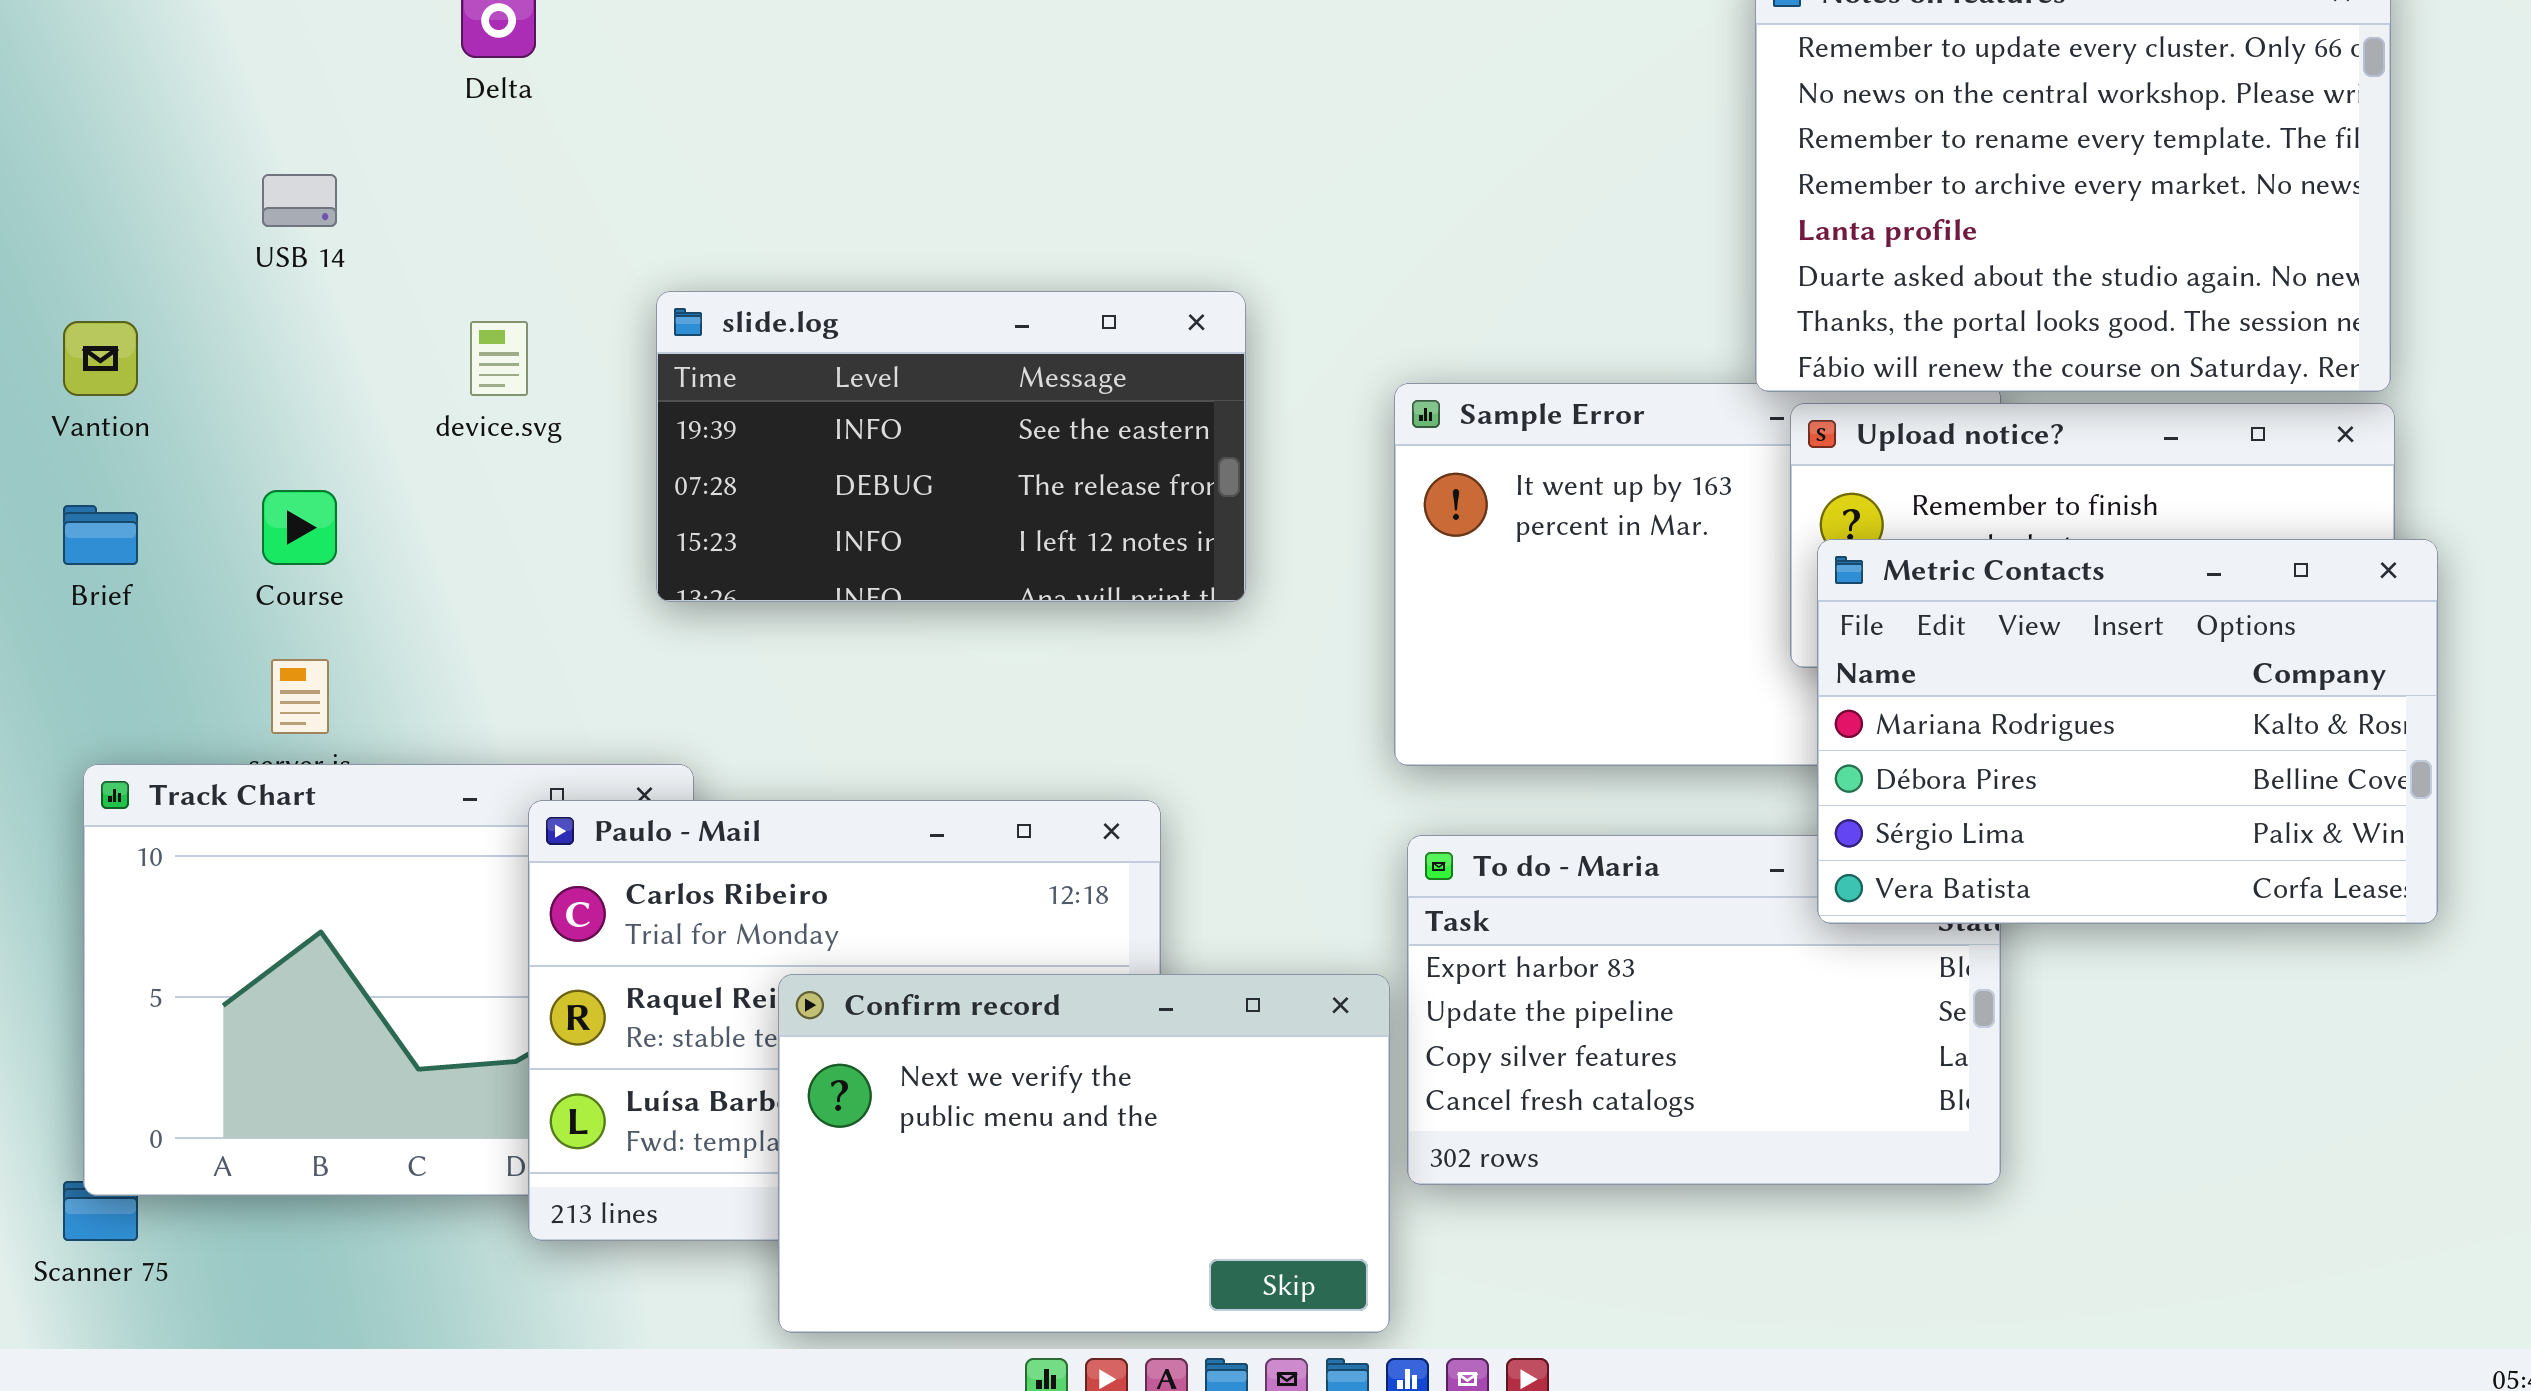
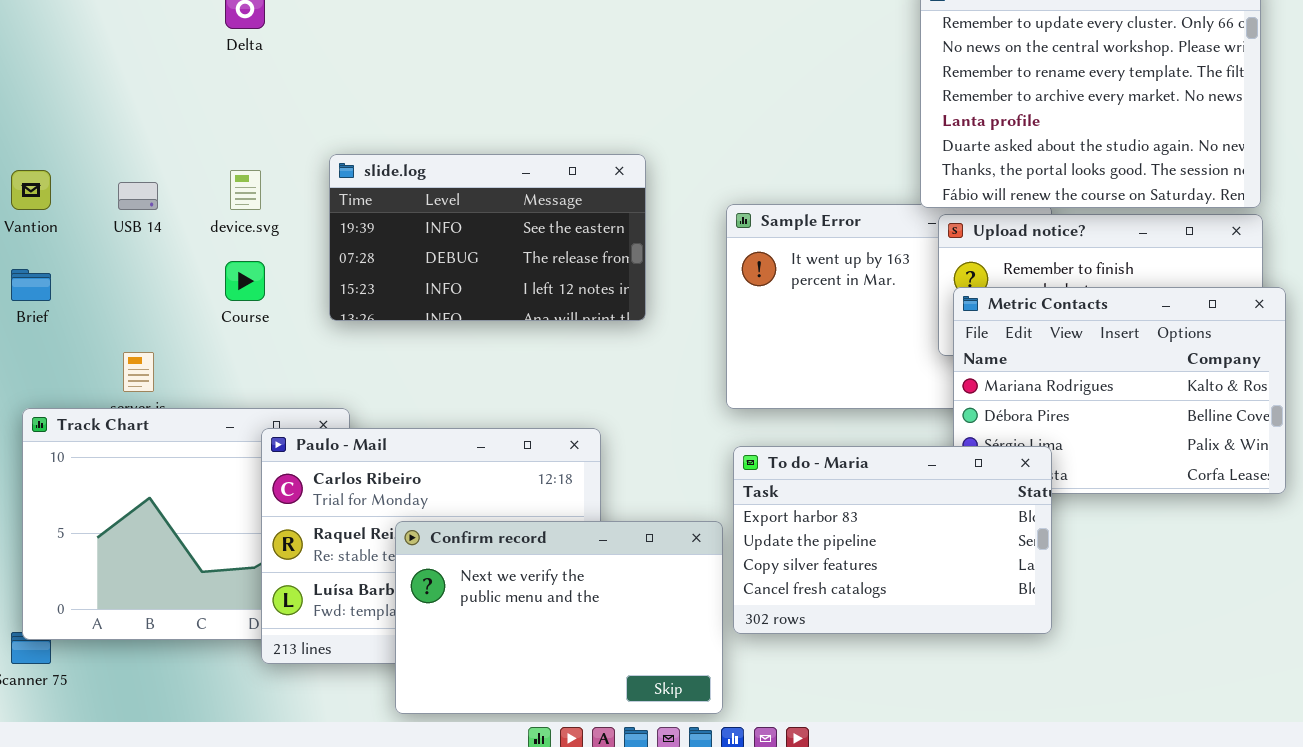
USB 14: [262,174,337,227] -> [118,182,158,210], moved
Course: [262,490,337,565] -> [225,261,265,301], moved
To do - Maria: [1407,835,2001,1185] -> [733,446,1052,634], raised

